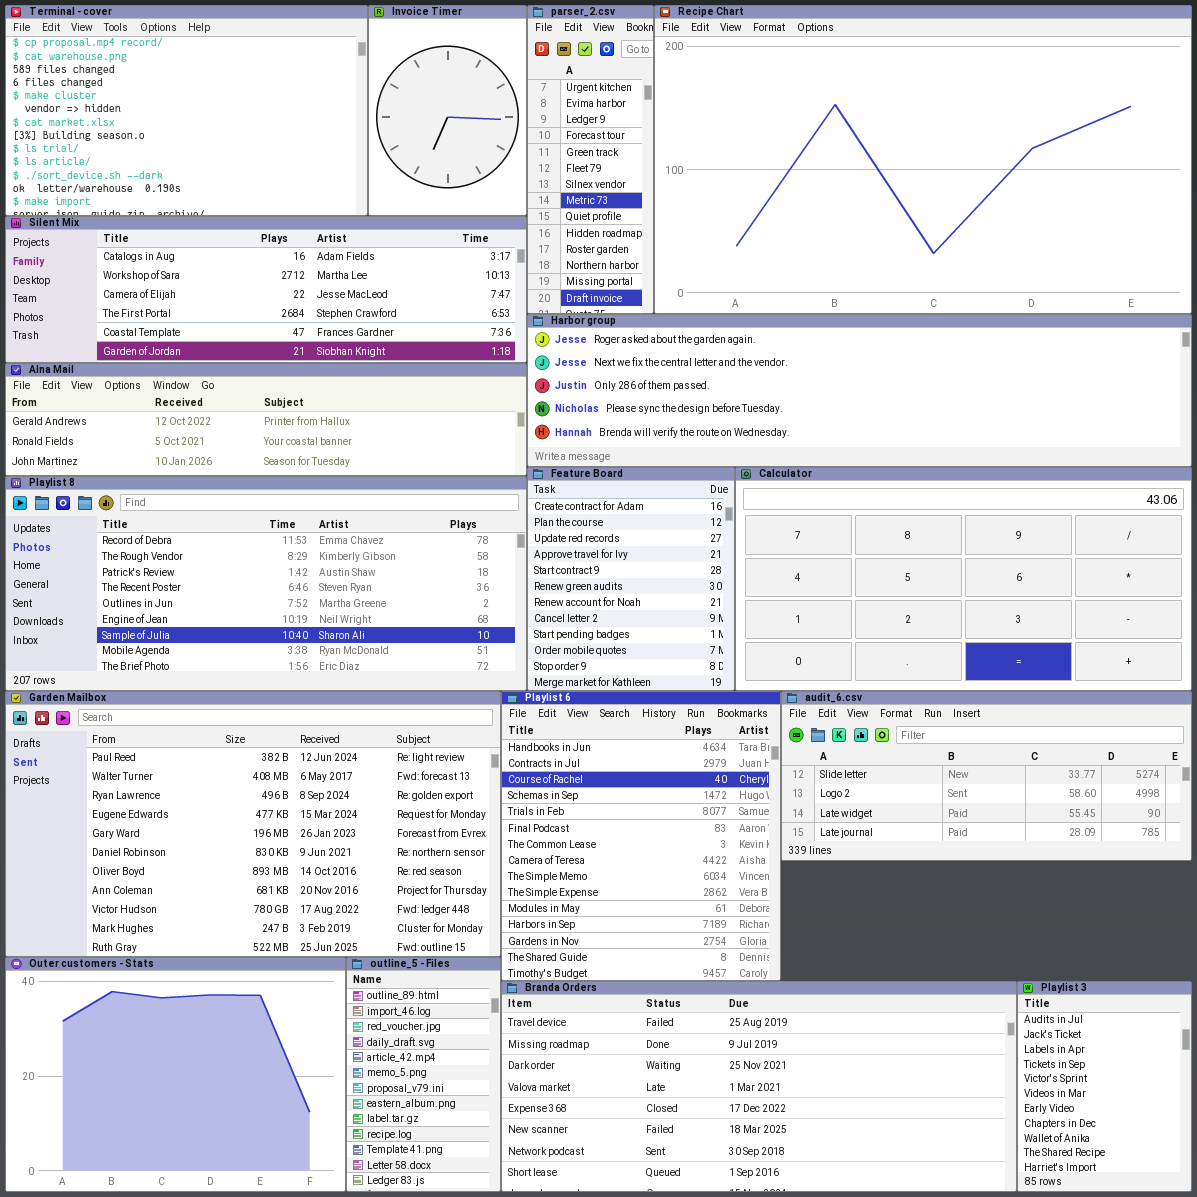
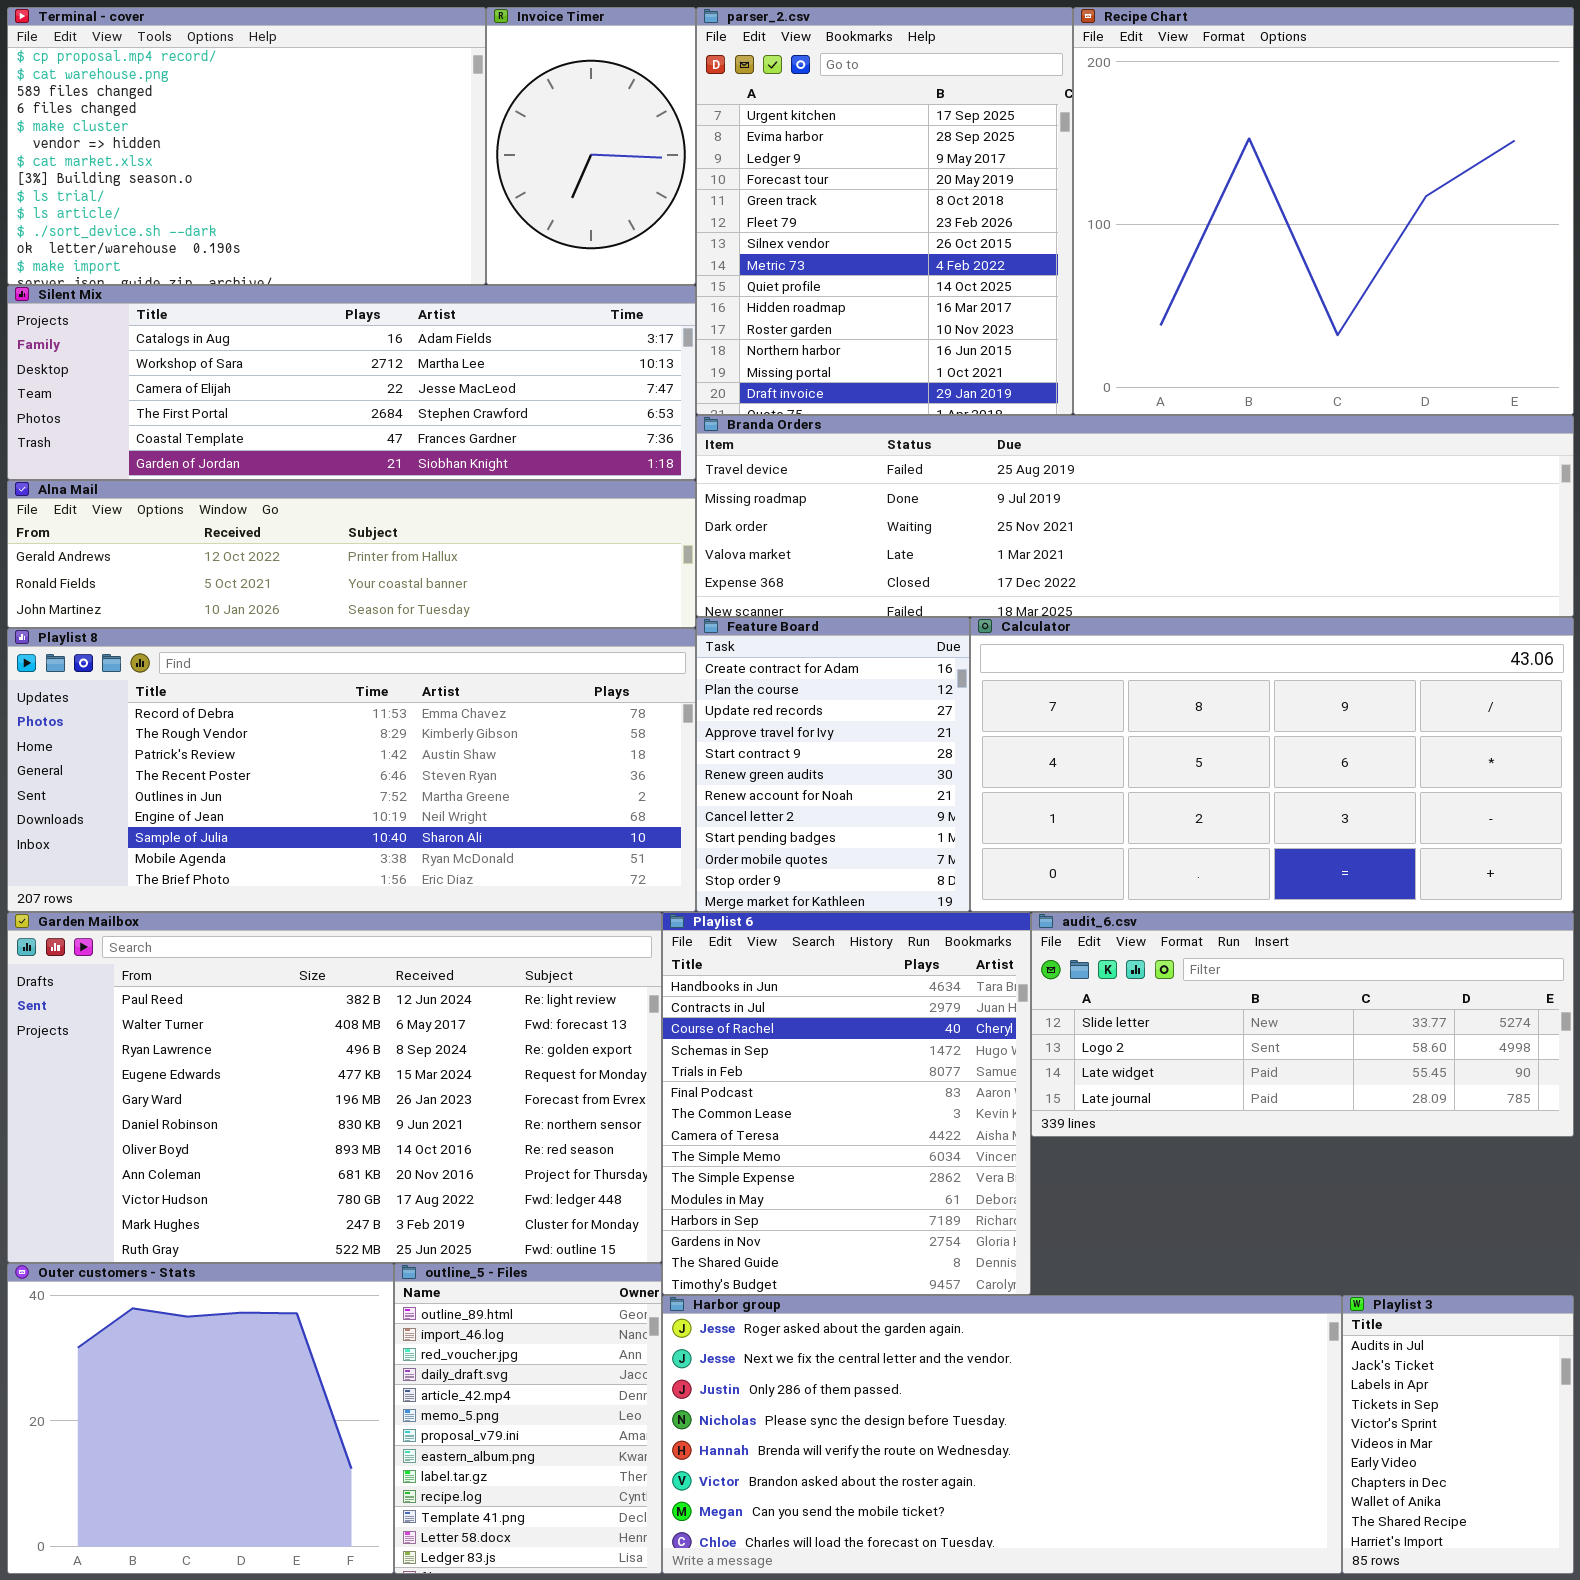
parser_2.csv: [527,5,654,314] -> [696,7,1073,415], resized
Recipe Chart: [654,5,1192,314] -> [1073,7,1574,415], resized
Harbor group: [527,314,1192,467] -> [662,1295,1342,1574], moved, resized
Outer customers - Stats: [5,957,346,1192] -> [7,1263,394,1574], resized
outline_5 - Files: [346,957,501,1192] -> [394,1263,662,1574], resized
Branda Orders: [501,981,1017,1192] -> [696,415,1574,617], moved, resized

